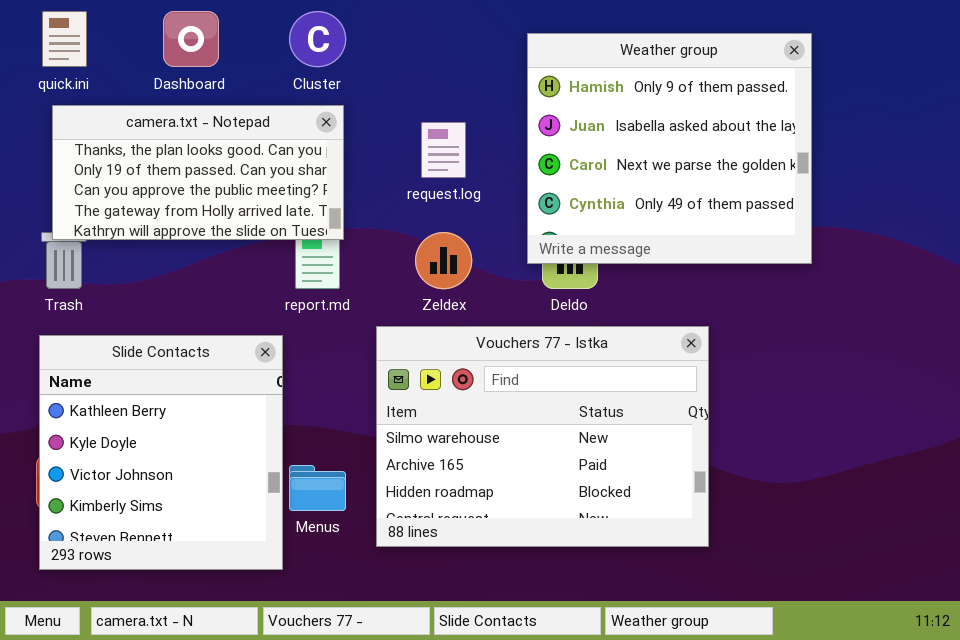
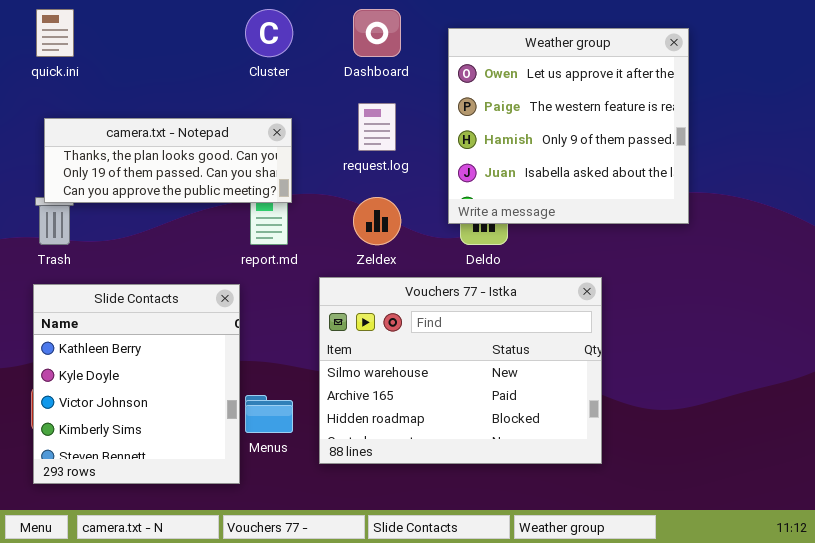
Dashboard: [163,11,219,67] -> [353,9,401,57], moved
Weather group: [527,33,812,264] -> [448,28,689,224], scrolled up 2 rows
camera.txt - Notepad: [52,105,344,240] -> [44,118,292,203], resized

